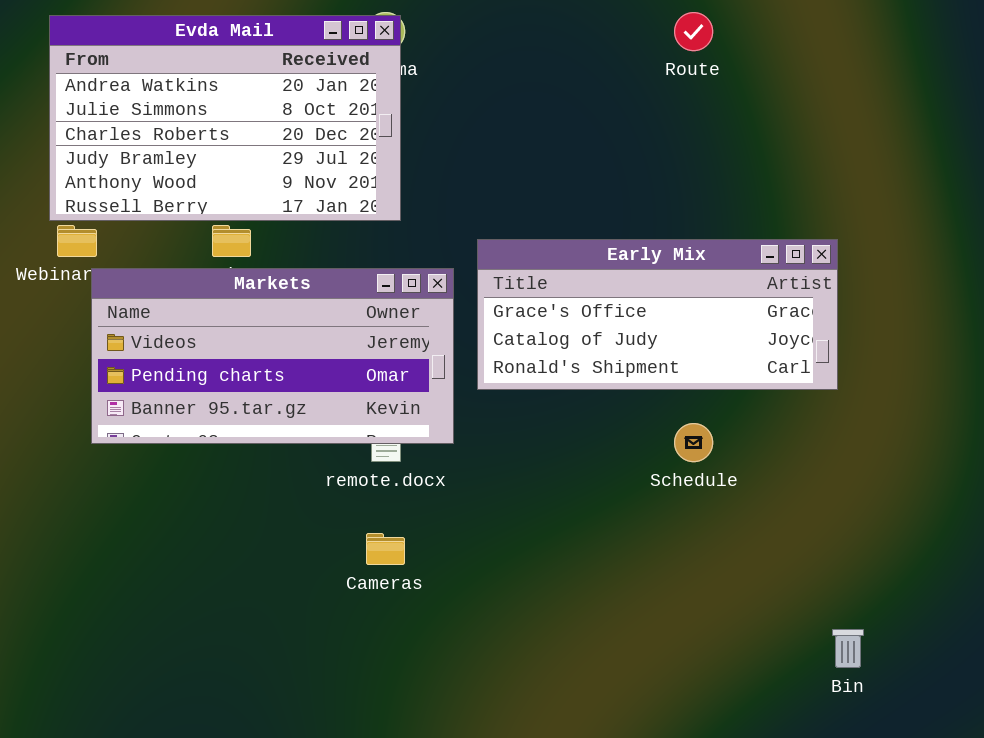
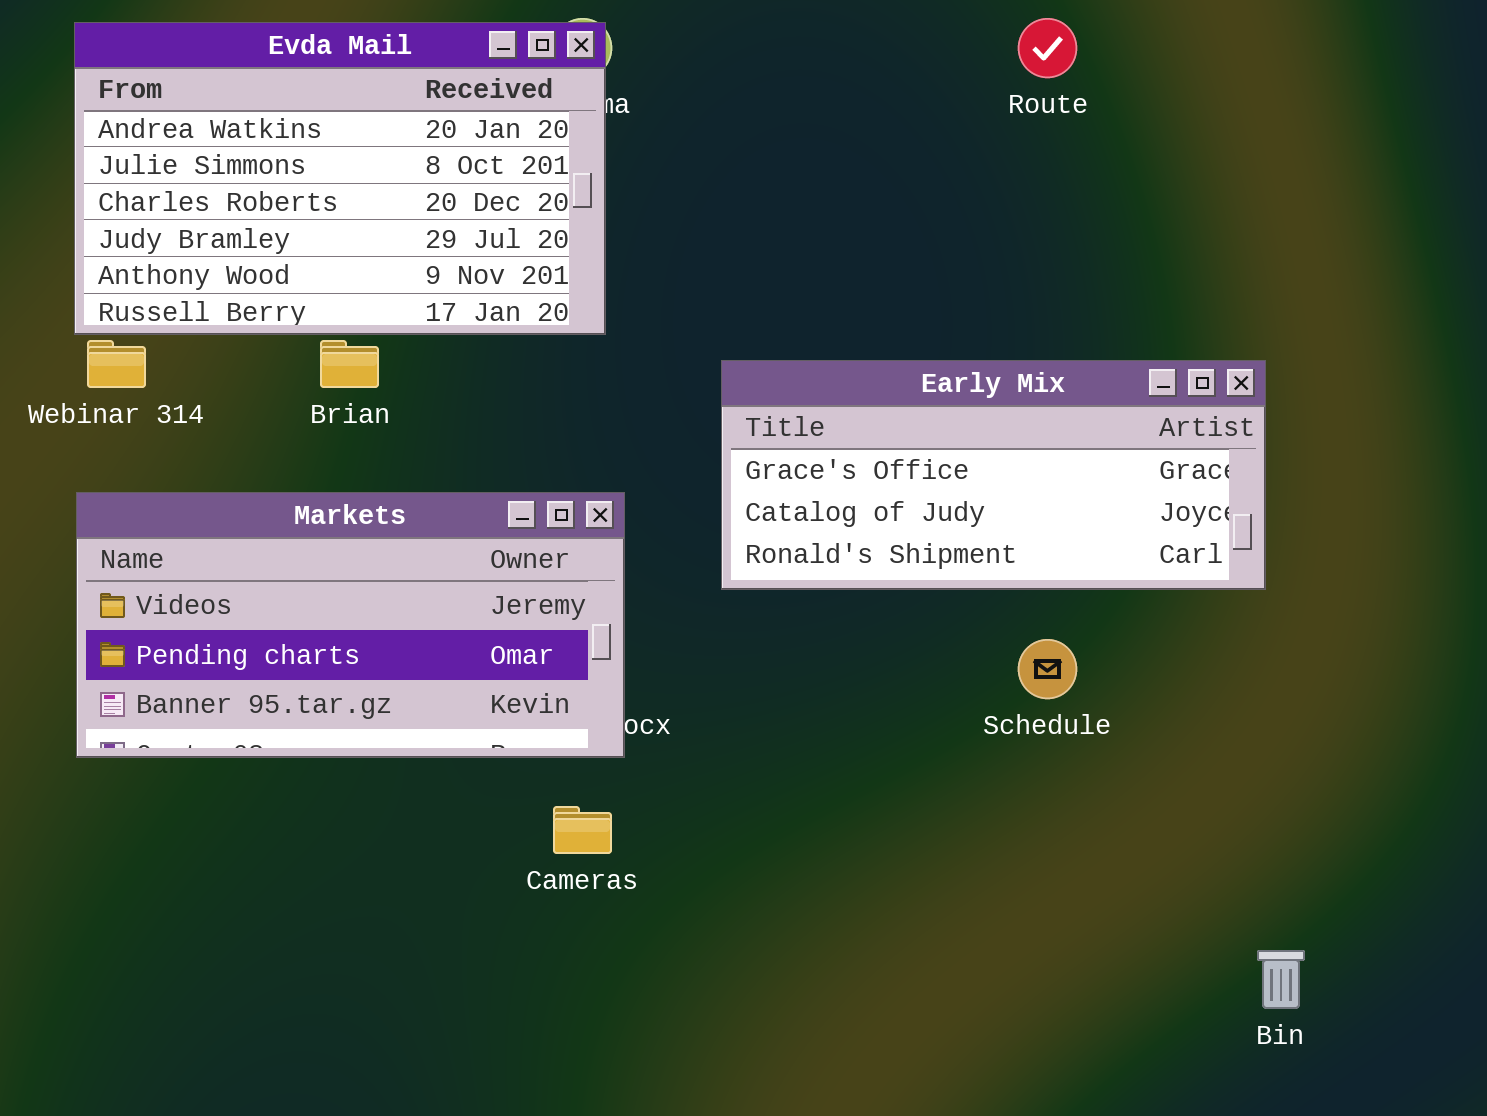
Markets: [91,268,454,444] -> [76,492,625,758], moved

